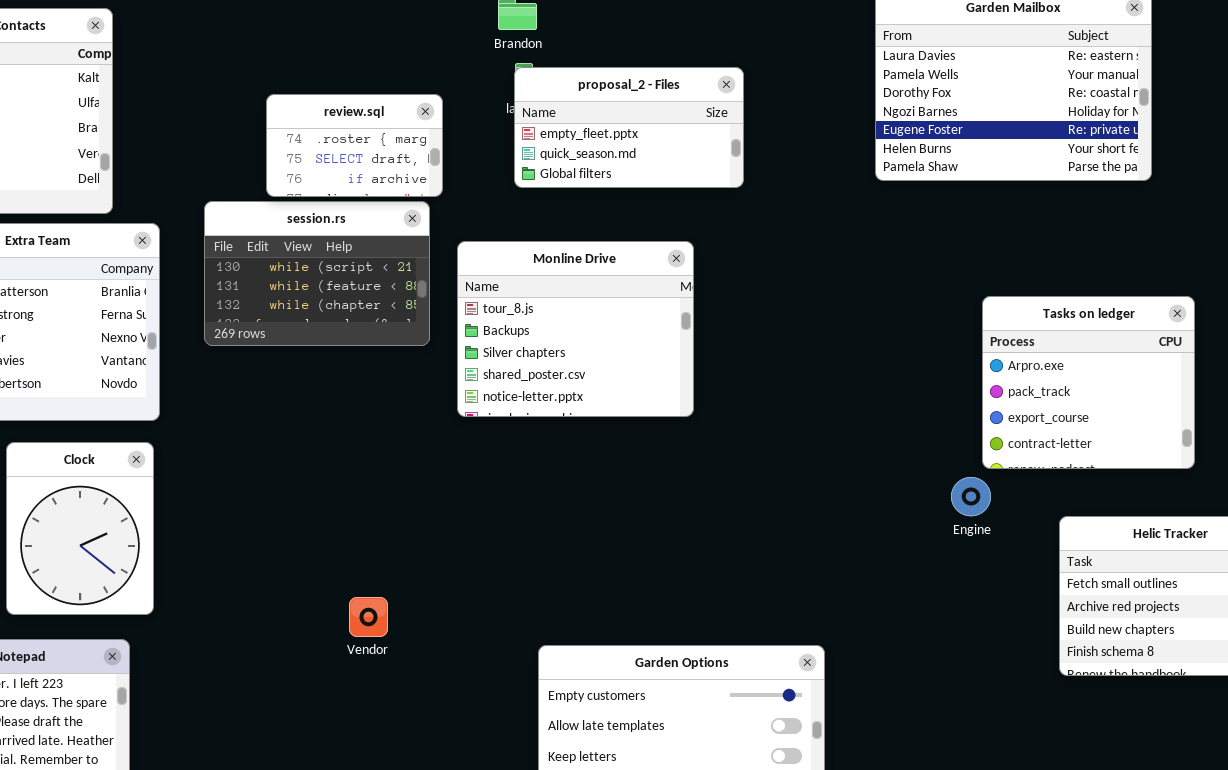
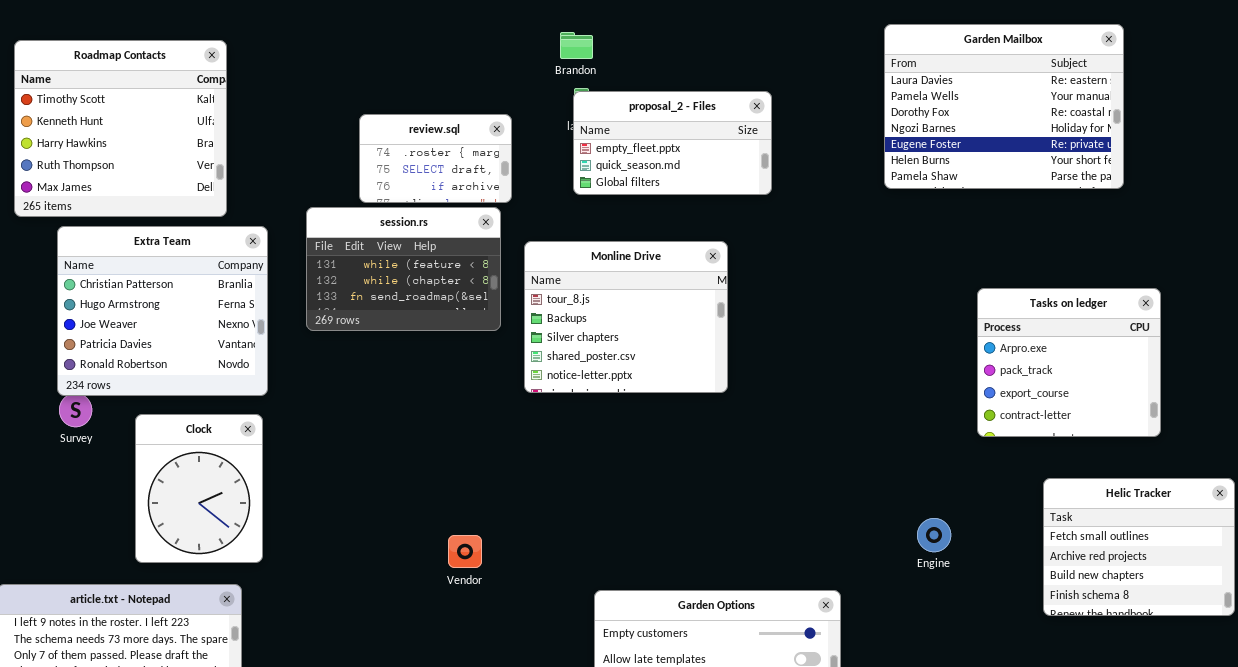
session.rs: [204,201,430,346] -> [306,207,501,331], scrolled down 1 row
Engine: [951,477,991,516] -> [917,518,951,552], moved
Vendor: [349,597,388,637] -> [448,535,482,568], moved

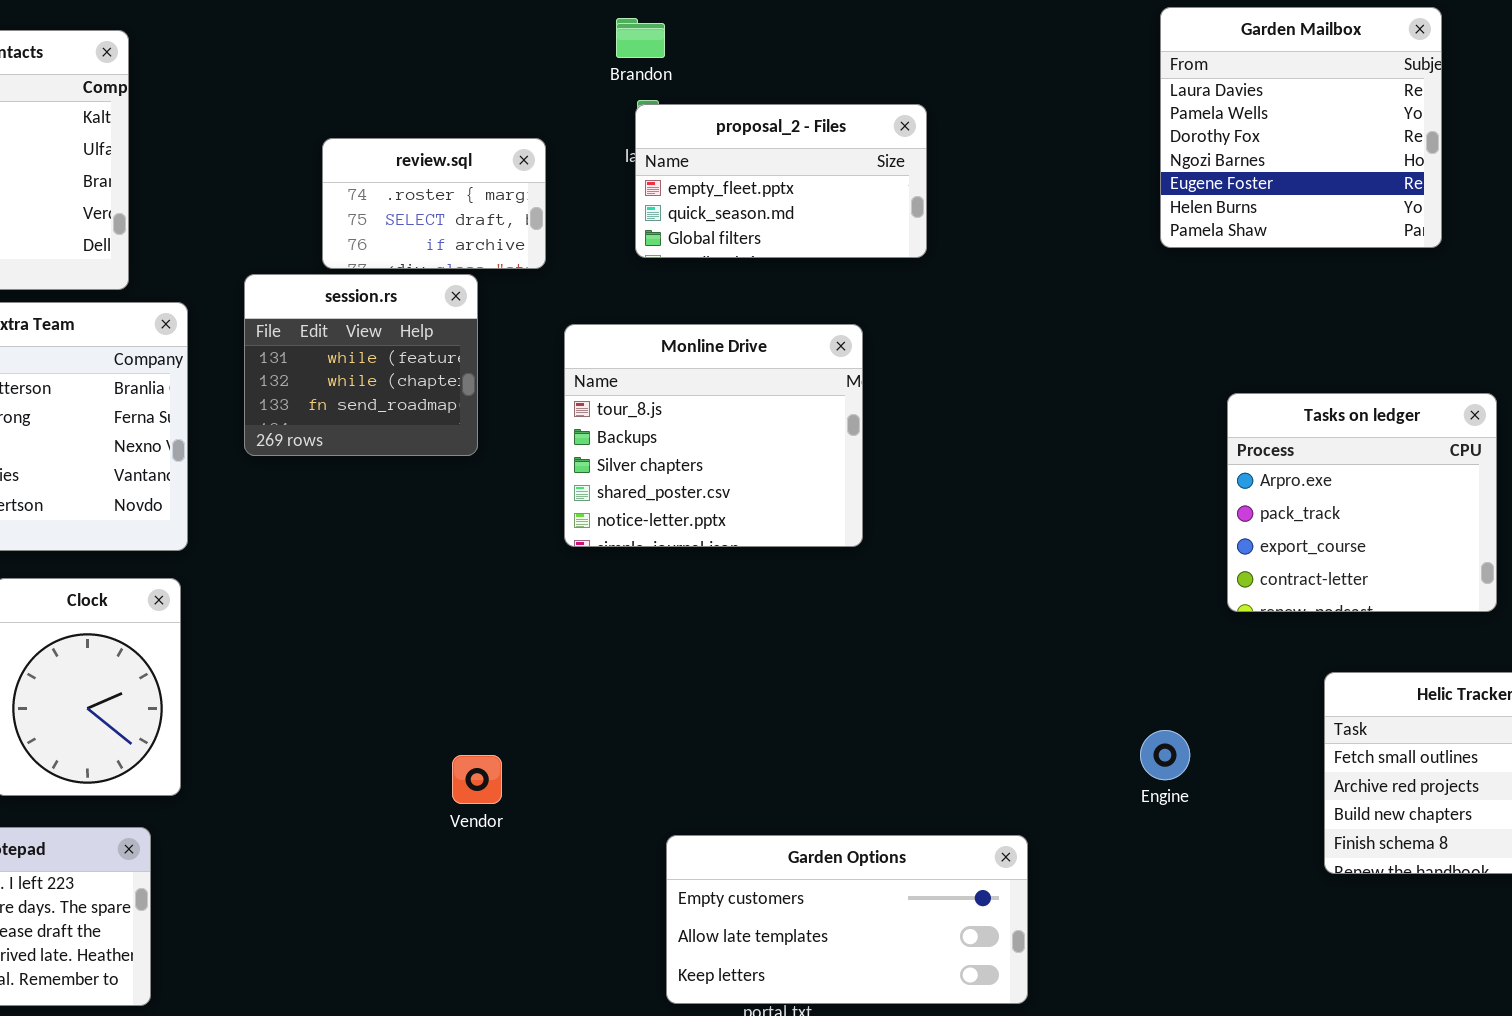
Garden Mailbox: [884,24,1124,189] -> [1160,7,1442,248], resized
session.rs: [306,207,501,331] -> [244,274,478,456], resized

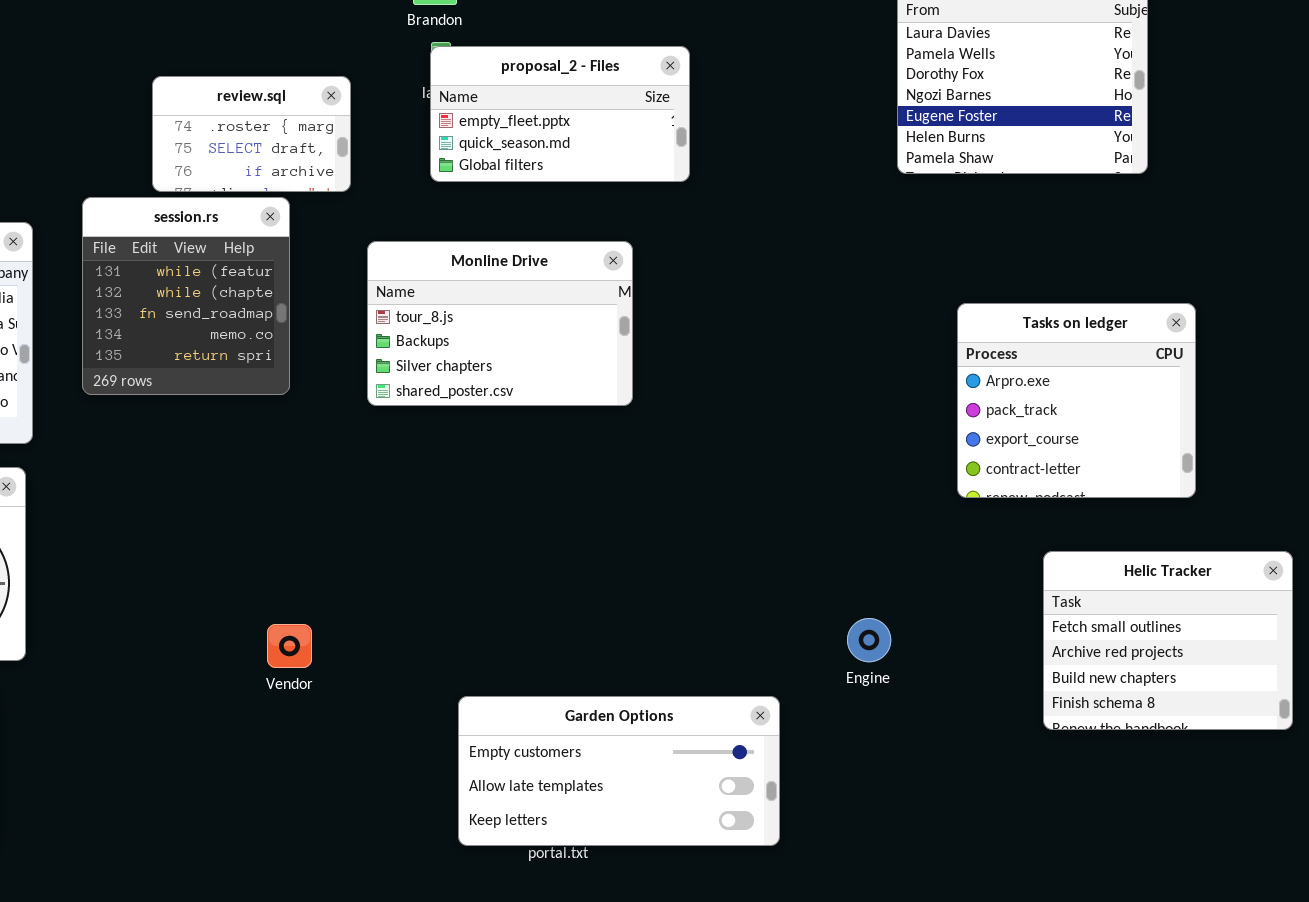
session.rs: [244,274,478,456] -> [82,197,290,395], resized
Monline Drive: [564,324,863,547] -> [367,241,633,406], resized
Engine: [1140,730,1190,780] -> [847,618,891,662], moved

